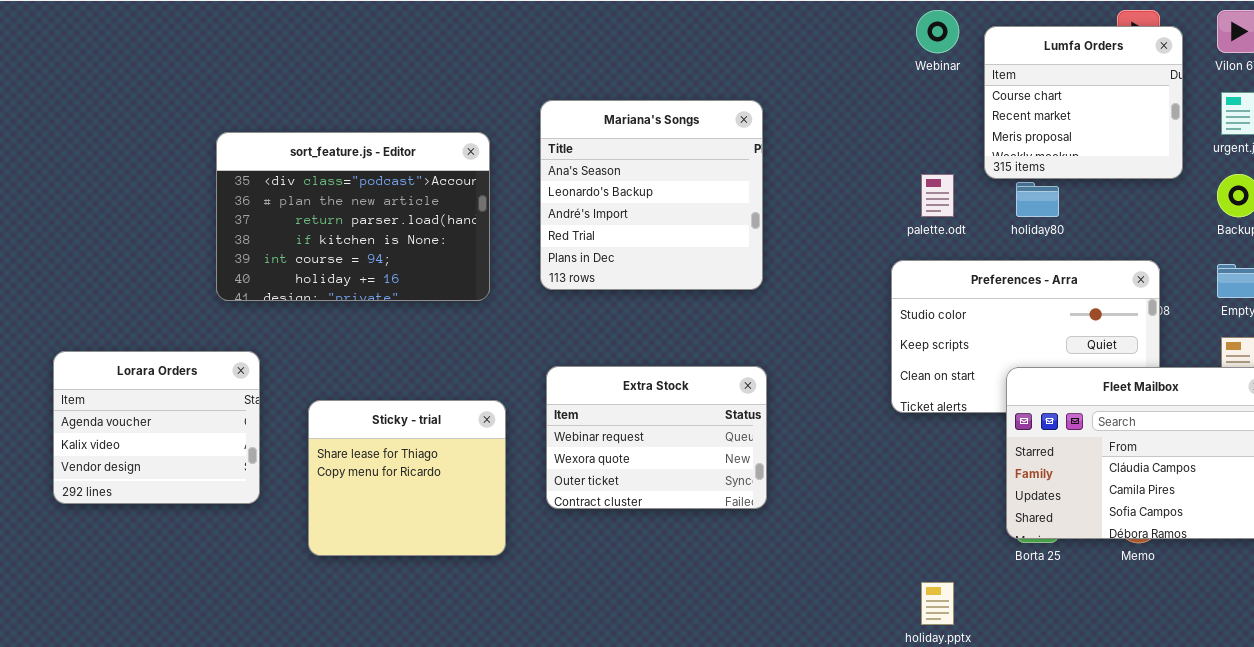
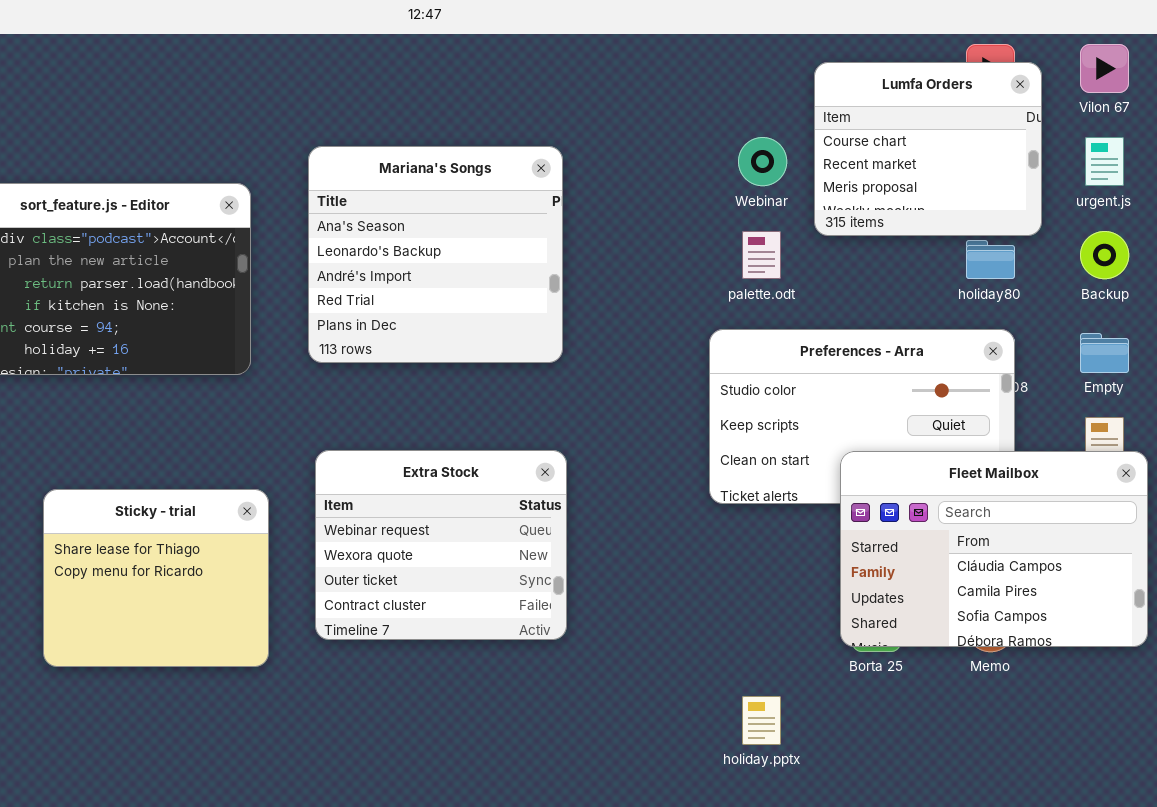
Webinar: [916,10,959,53] -> [738,137,787,186], moved
holiday80: [1016,182,1059,217] -> [966,240,1015,279], moved
Extra Stock: [546,366,767,509] -> [315,450,567,640], resized

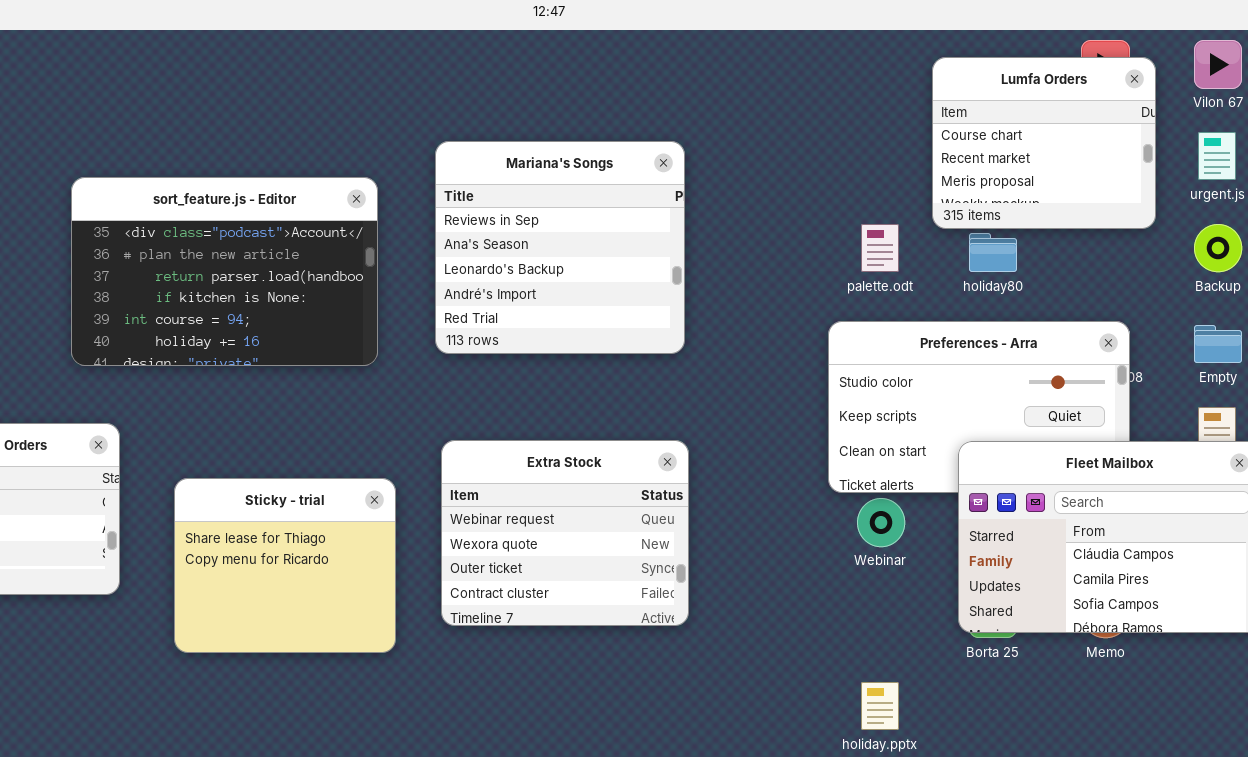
Webinar: [738,137,787,186] -> [857,498,905,547], moved
Mariana's Songs: [308,146,563,363] -> [435,141,685,354], scrolled up 1 row
holiday80: [966,240,1015,279] -> [969,233,1017,272], moved

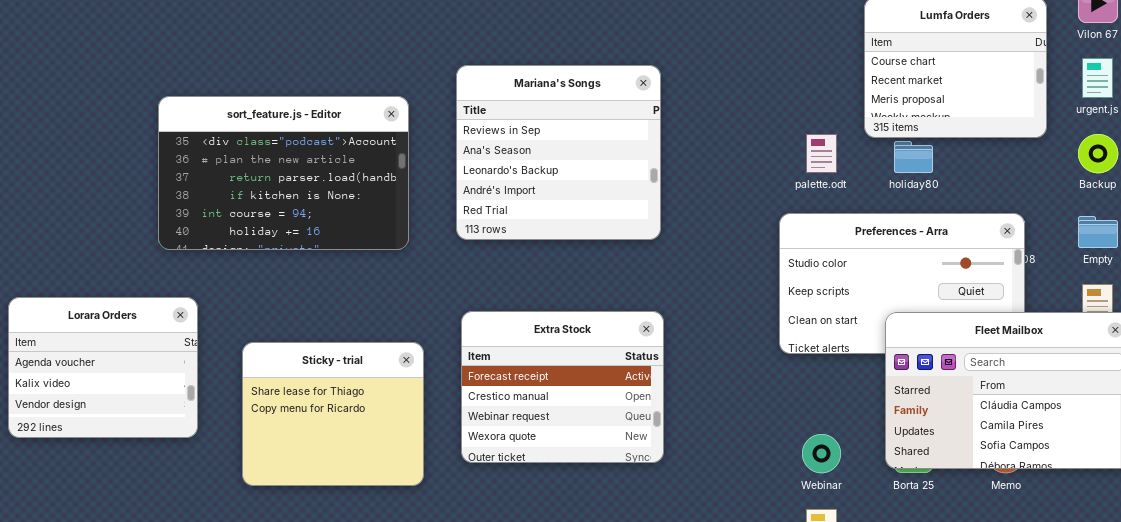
Extra Stock: [441,440,689,626] -> [461,311,664,463], scrolled up 2 rows
Webinar: [857,498,905,547] -> [802,434,841,473], moved

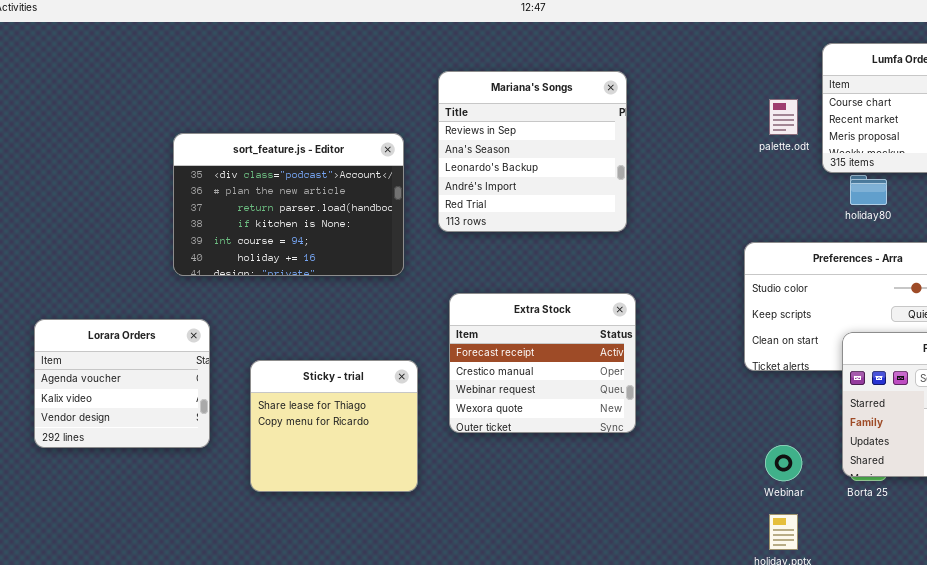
Mariana's Songs: [456,65,661,240] -> [438,71,627,232], moved
palette.odt: [806,134,837,173] -> [769,99,798,135], moved
Extra Stock: [461,311,664,463] -> [449,293,636,433], moved

